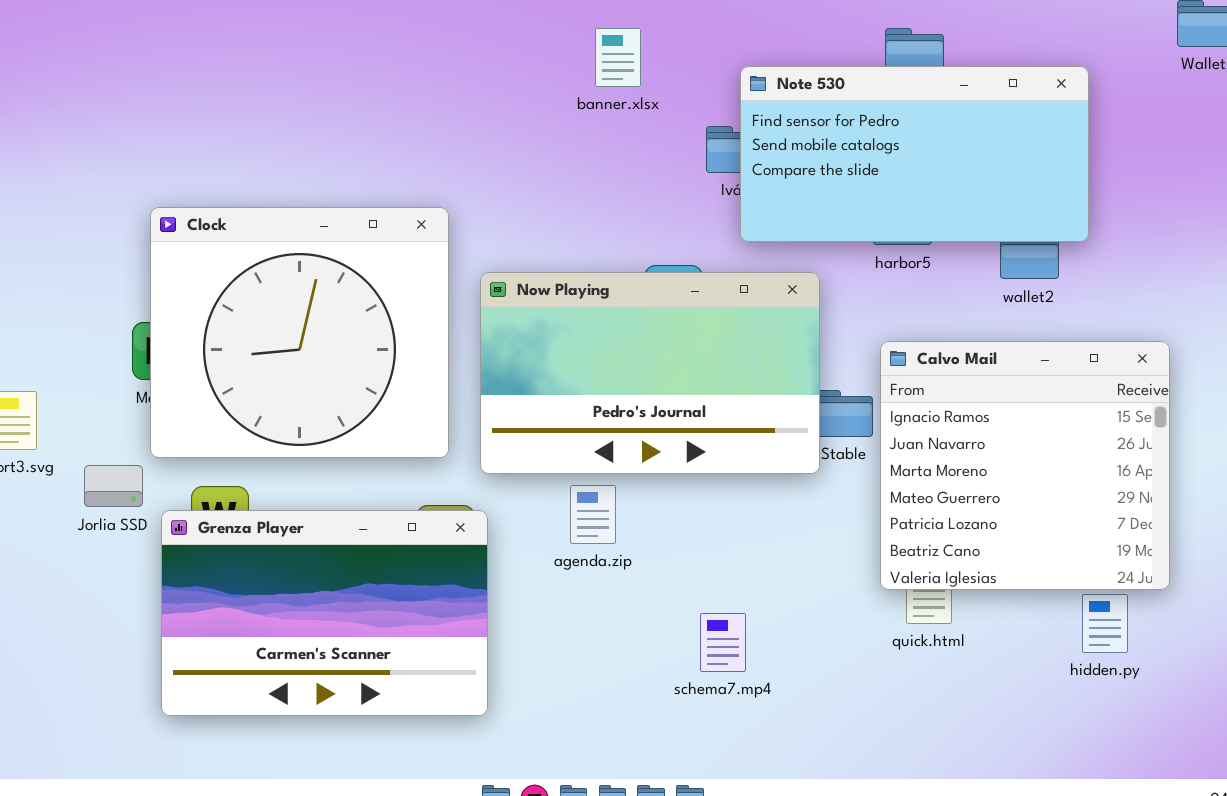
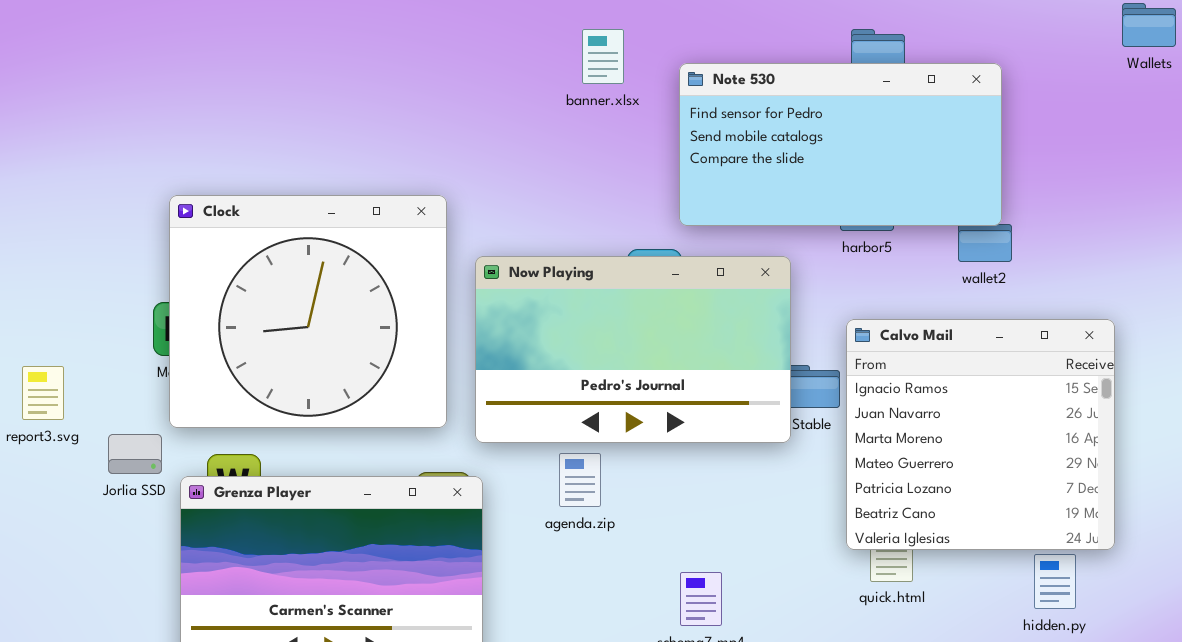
Note 530: [740,66,1089,242] -> [679,63,1002,226], moved

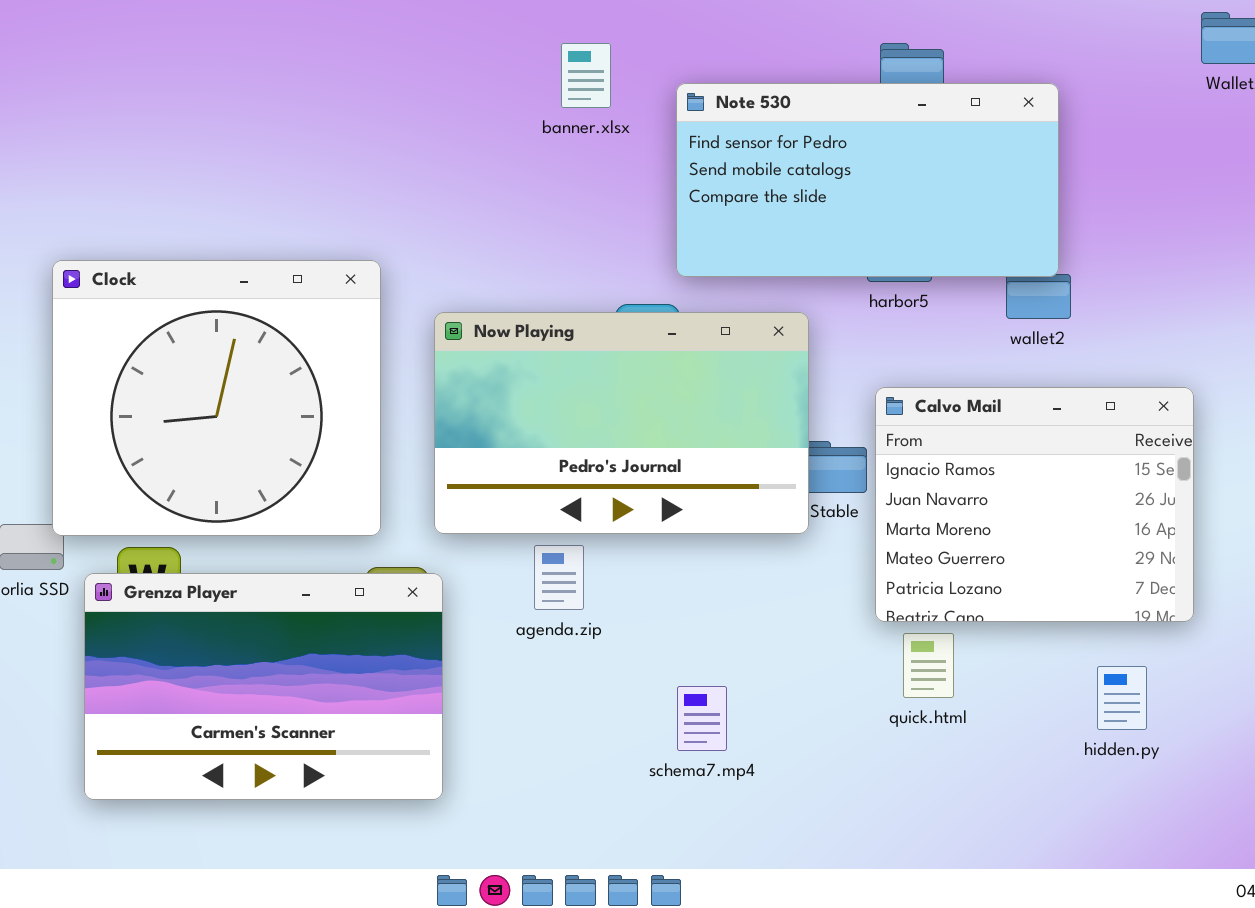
Clock: [169,195,447,428] -> [52,260,381,536], moved
Calvo Mail: [846,319,1115,550] -> [875,387,1194,622], resized

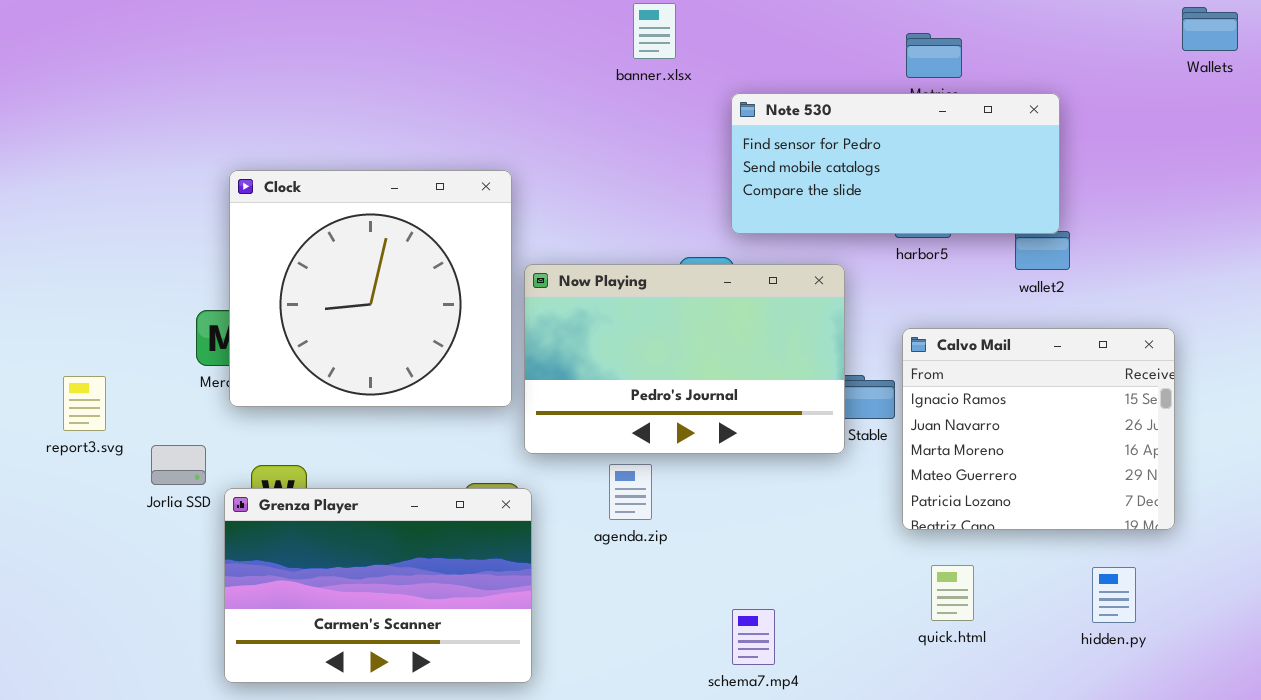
banner.xlsx: [561,43,611,108] -> [633,3,676,59], moved
Note 530: [676,83,1059,277] -> [731,93,1060,234], resized
Clock: [52,260,381,536] -> [229,170,512,407], moved
quick.html: [903,633,954,698] -> [931,565,974,621], moved
schema7.mp4: [677,686,727,751] -> [732,609,775,665], moved

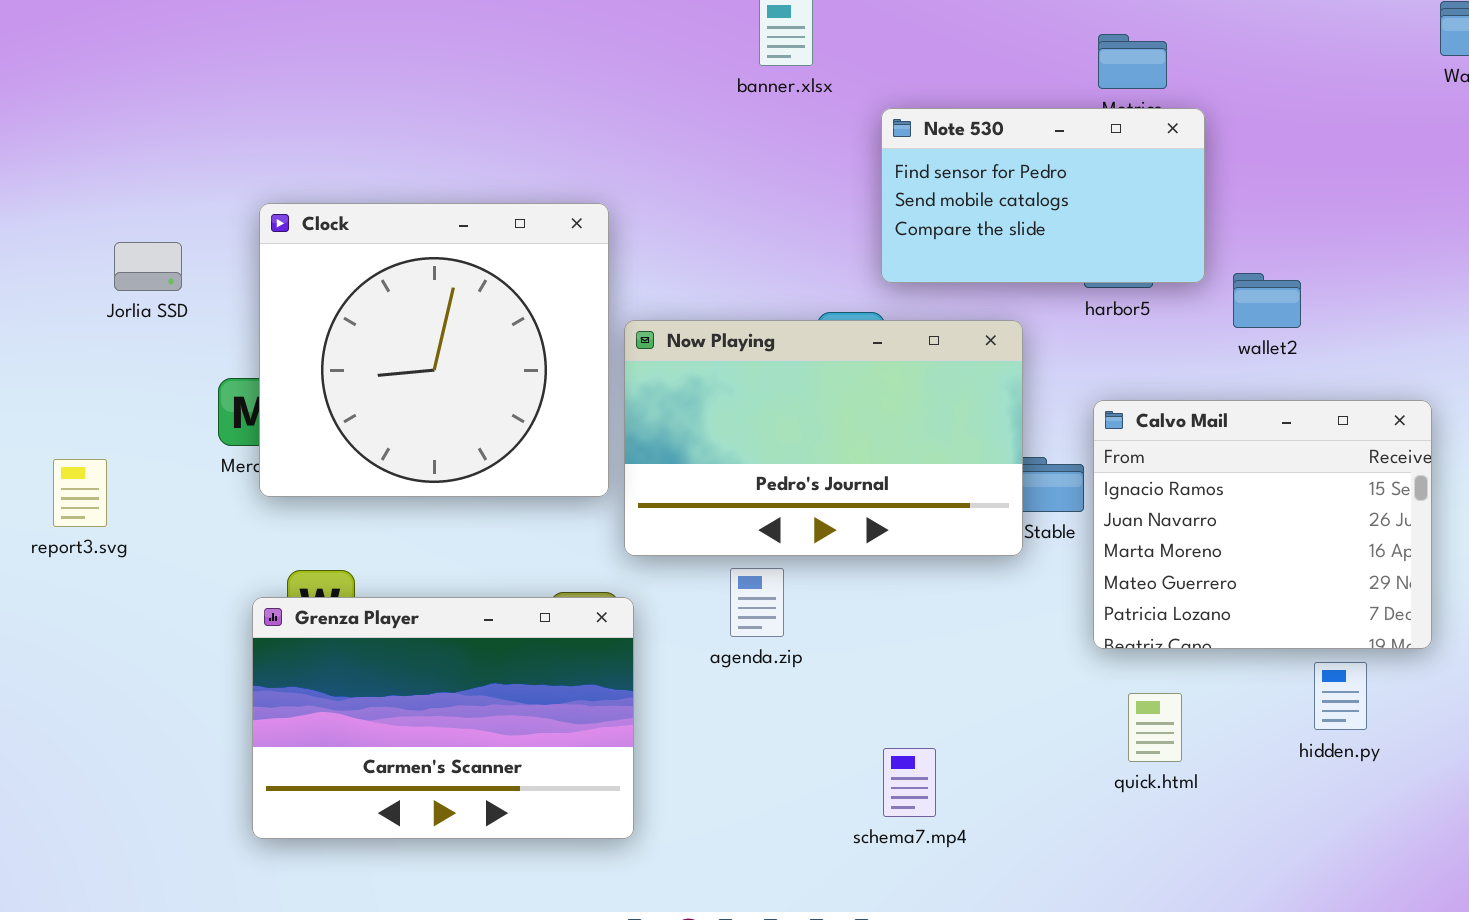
Note 530: [731,93,1060,234] -> [881,108,1205,283], resized
Jorlia SSD: [151,445,206,485] -> [114,242,182,291], moved
hidden.py: [1092,567,1136,623] -> [1314,662,1367,730], moved

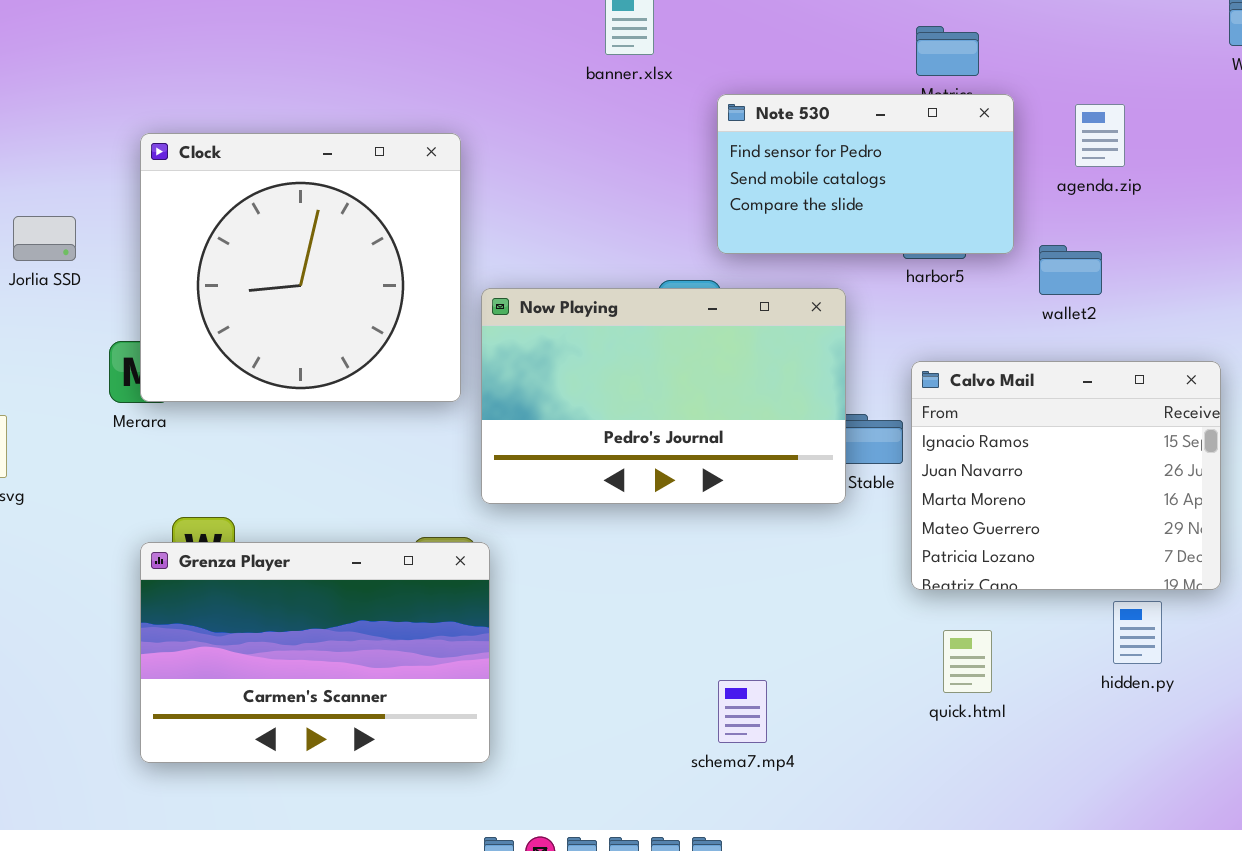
Clock: [259,203,609,497] -> [140,133,461,402], moved
agenda.zip: [730,568,784,637] -> [1075,104,1125,167], moved

